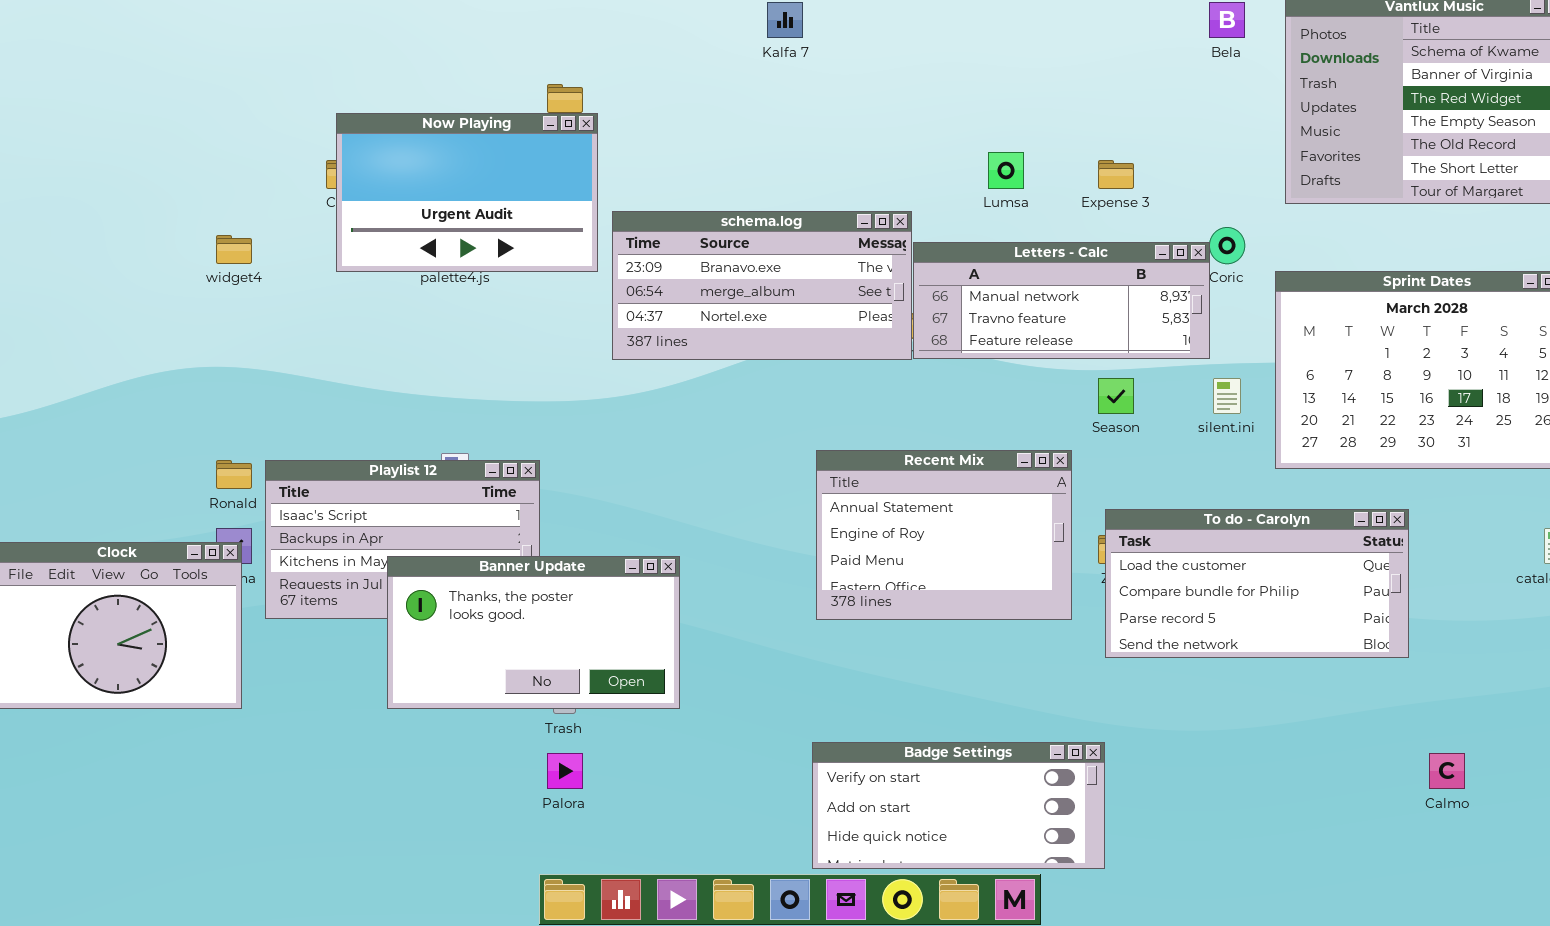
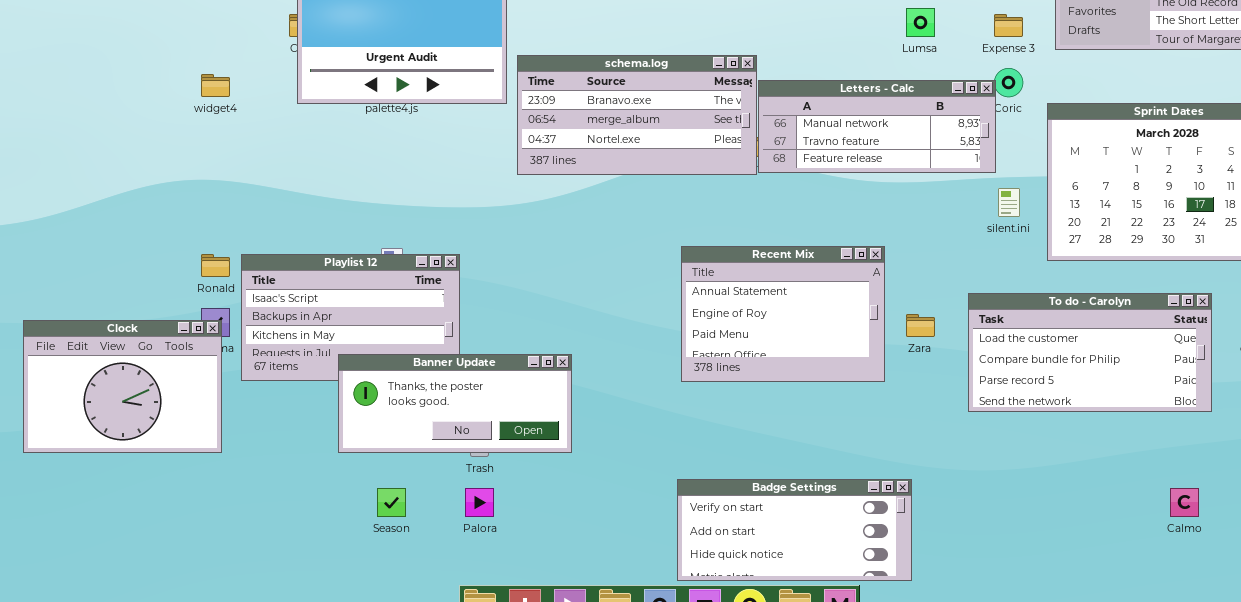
Lumsa: [988,152,1024,189] -> [906,8,935,37], moved
Expense 3: [1098,160,1134,189] -> [994,14,1023,37], moved
Season: [1098,378,1134,414] -> [377,488,406,517], moved
To do - Carolyn: [1105,509,1409,658] -> [968,293,1212,412], moved
Banner Update: [387,556,680,709] -> [338,354,572,453], resized

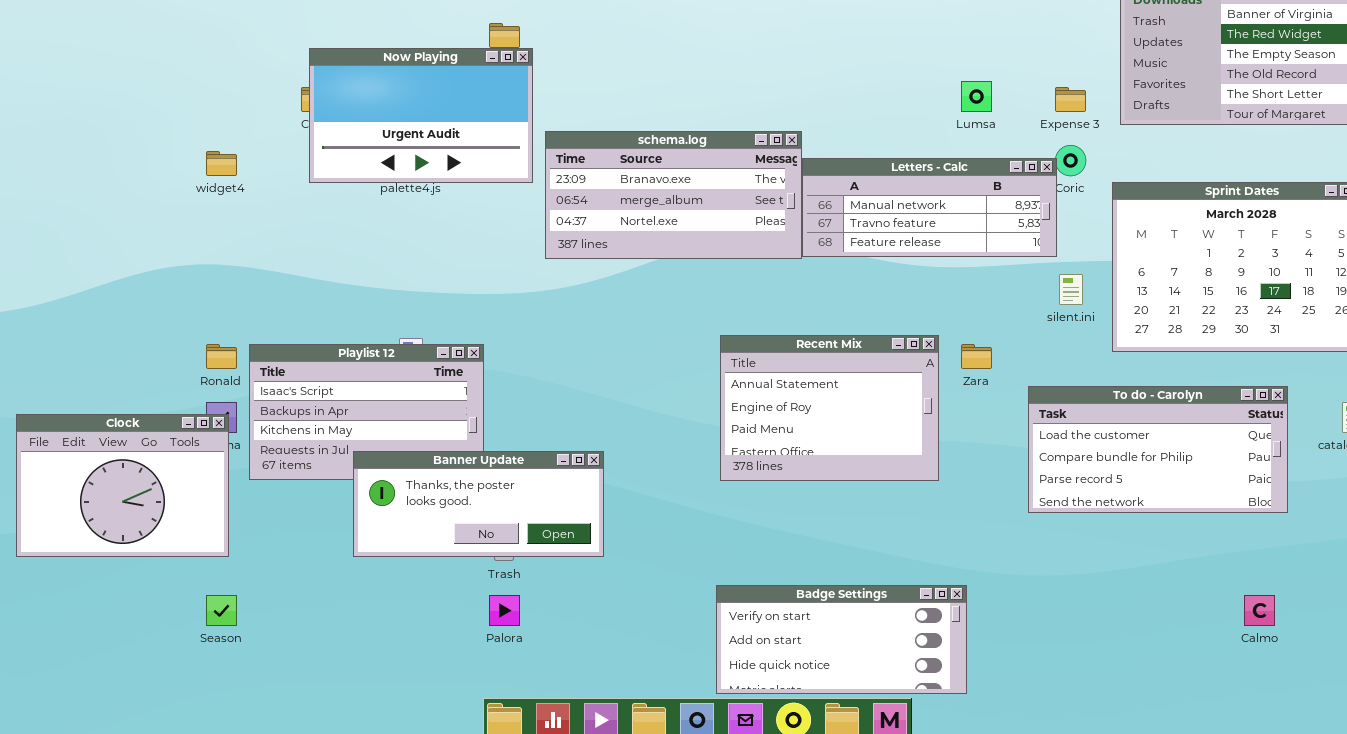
Zara: [906,314,935,337] -> [961,344,992,369], moved
Season: [377,488,406,517] -> [206,595,237,626], moved

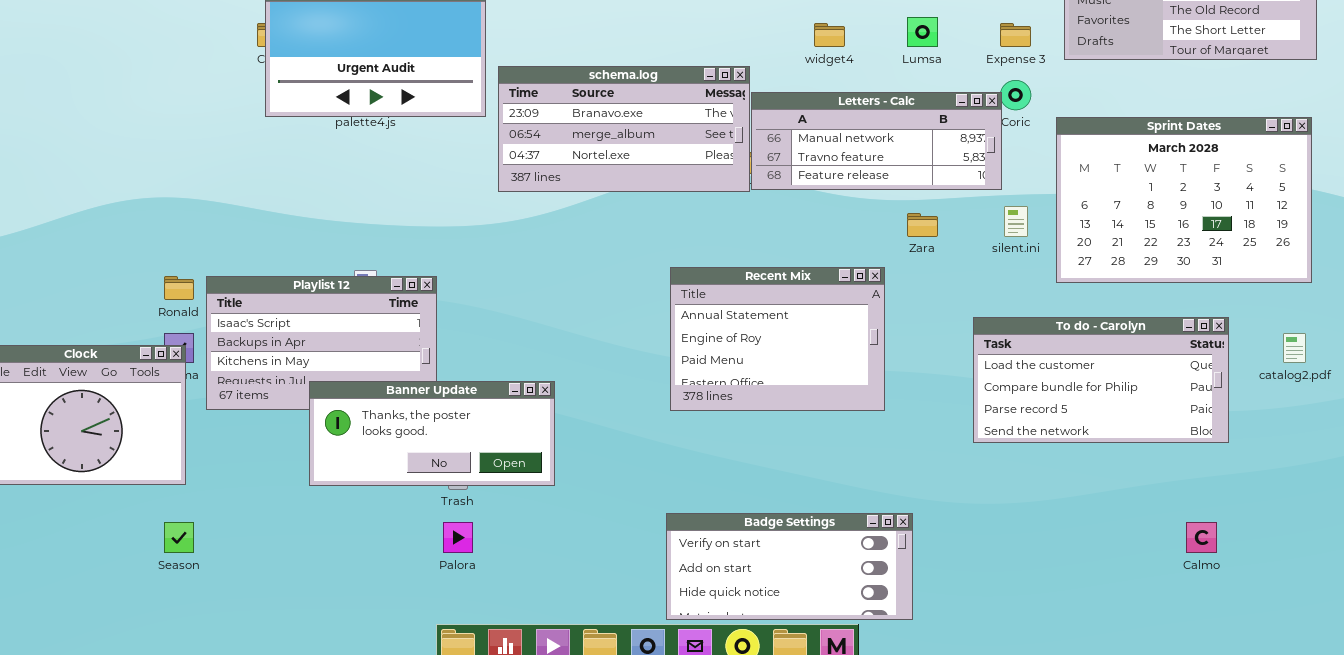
widget4: [206,151,237,176] -> [814,23,845,47], moved
Zara: [961,344,992,369] -> [907,213,938,237], moved

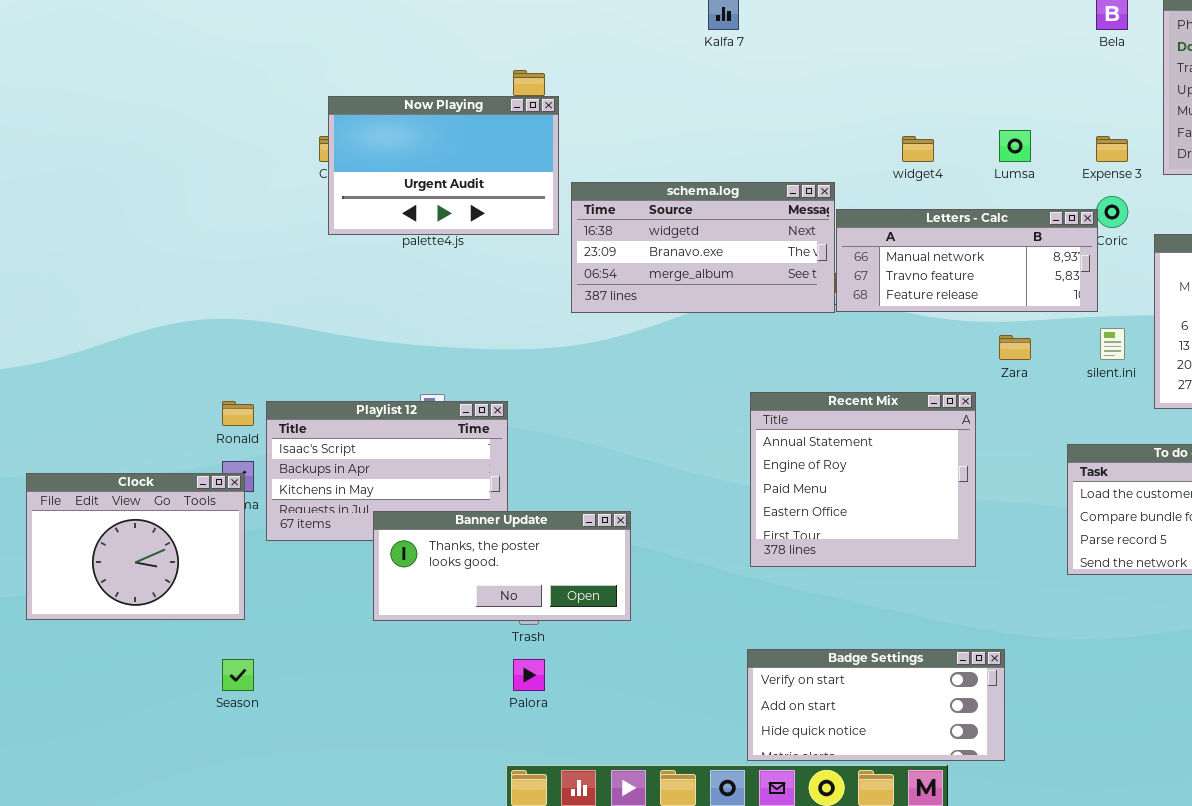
schema.log: [498,66,750,192] -> [571,182,835,313], scrolled up 1 row
Recent Mix: [670,267,885,411] -> [750,392,976,567], resized

